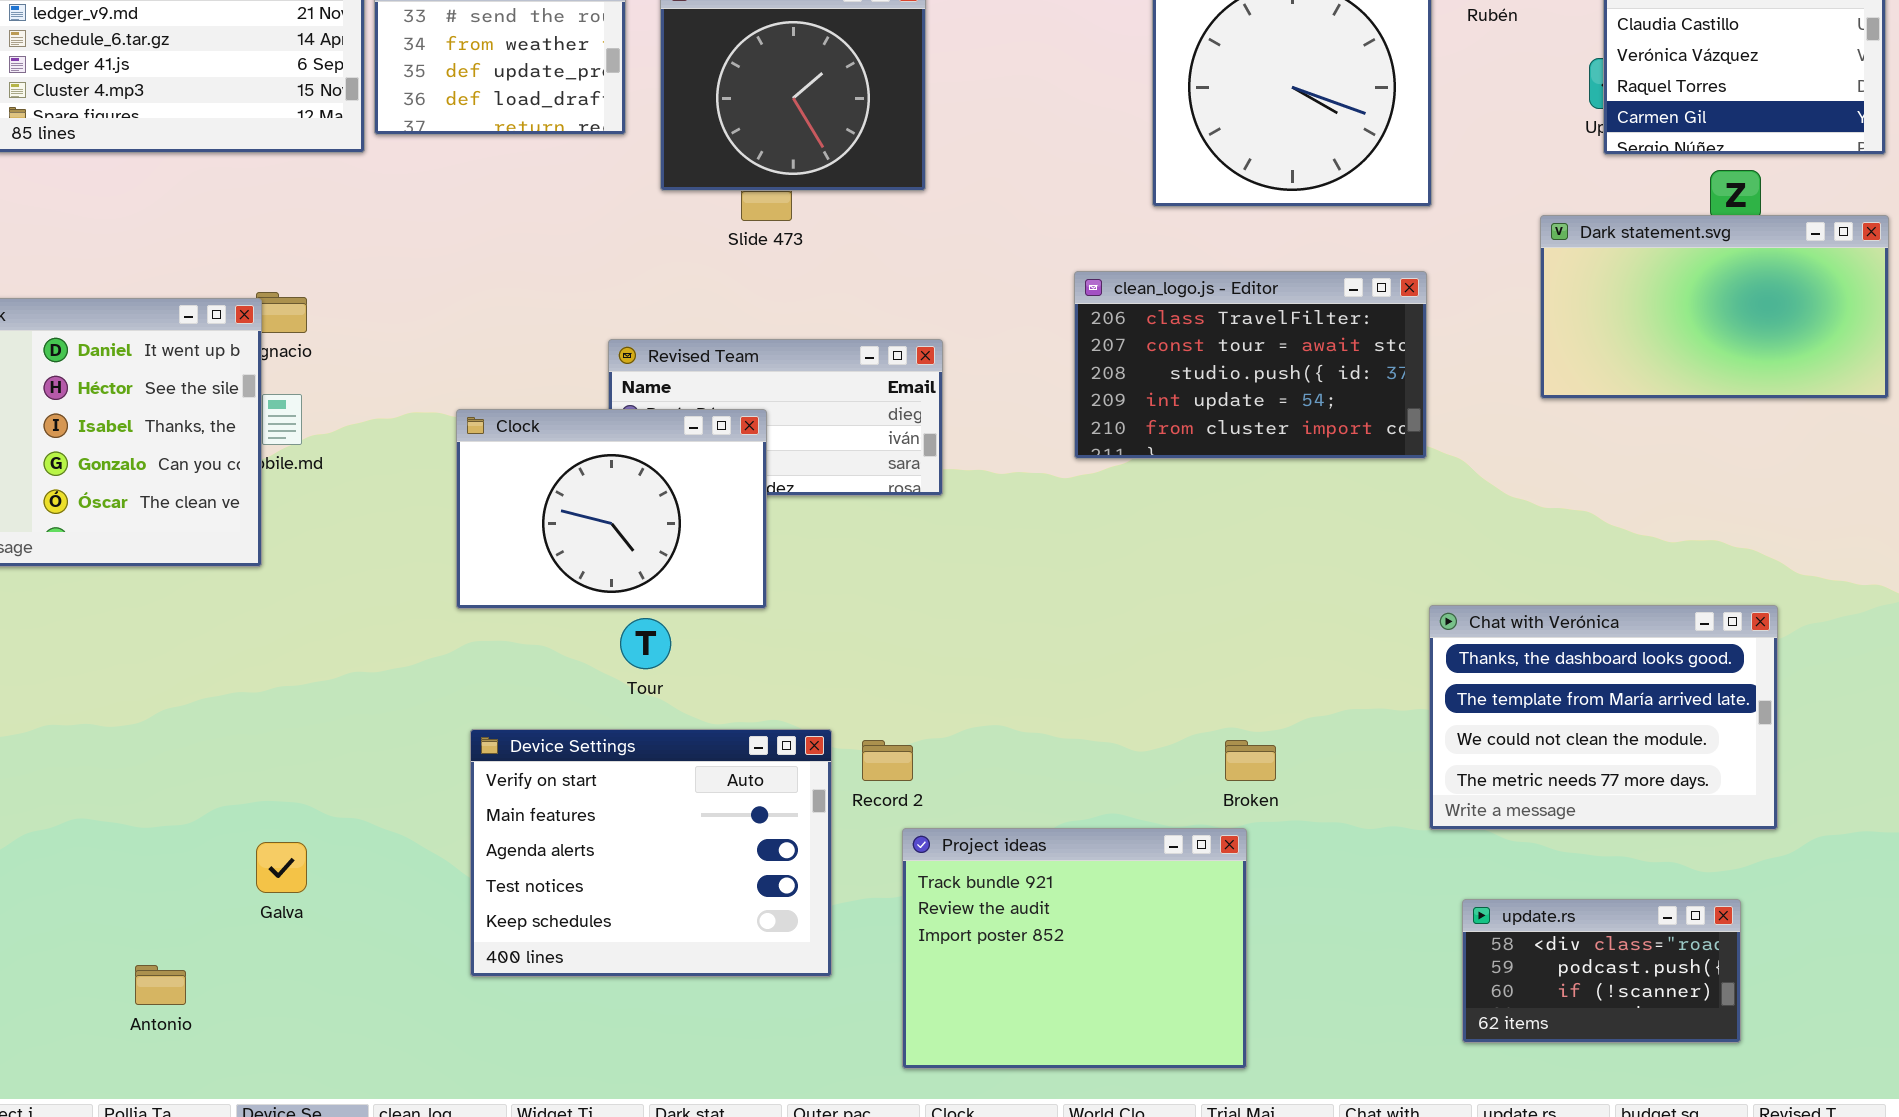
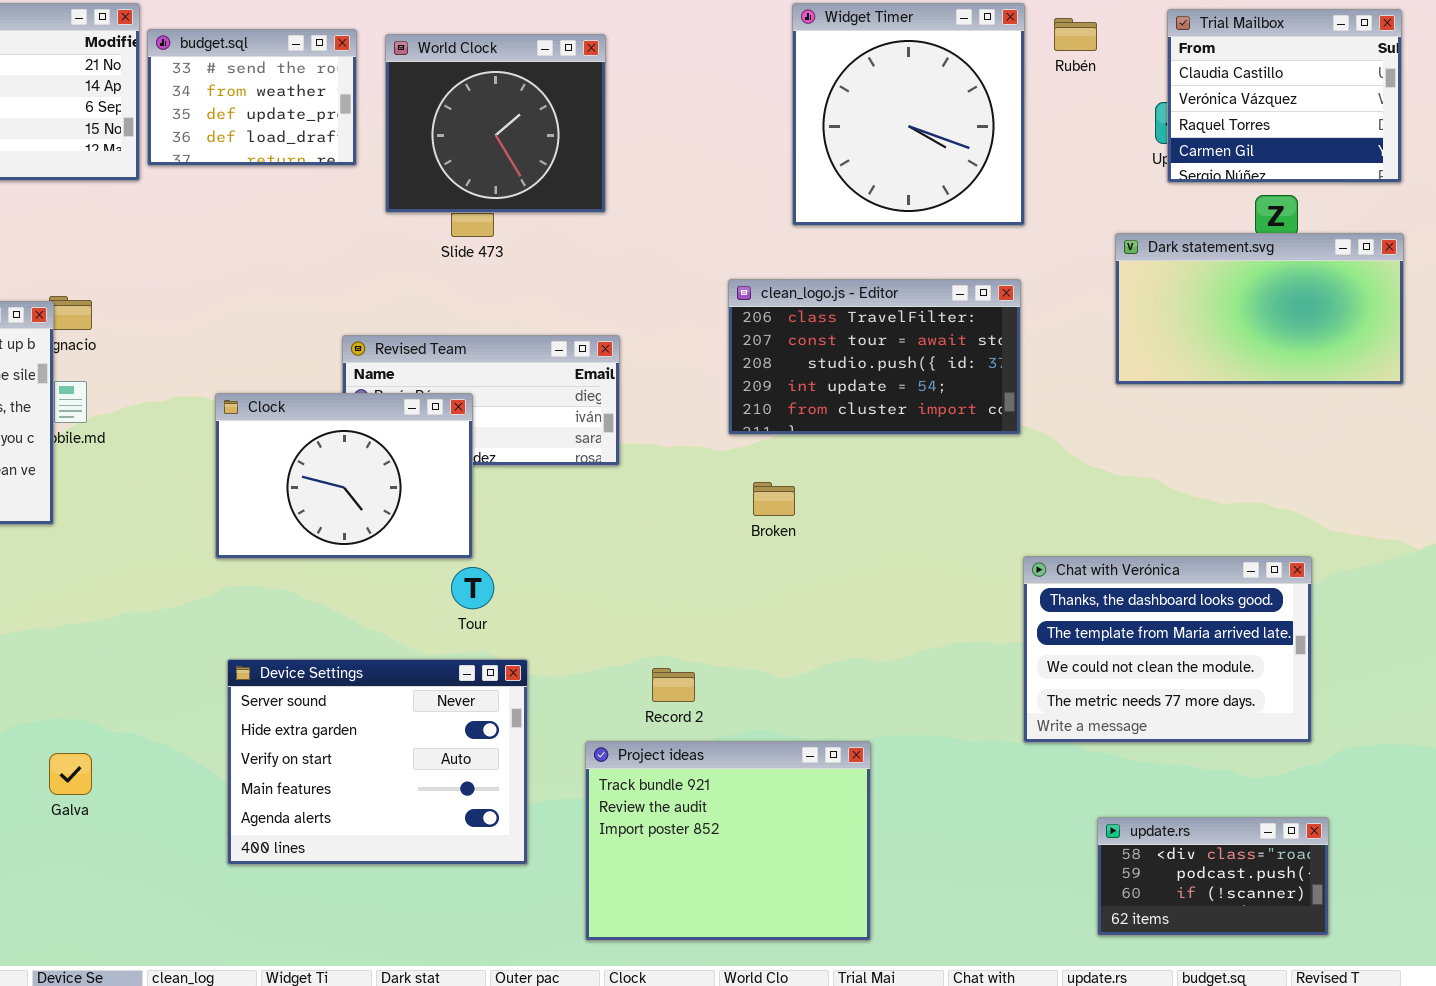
Tour: [620,618,671,669] -> [451,567,494,609], moved
Device Settings: [470,729,832,977] -> [227,659,528,865], scrolled up 2 rows
Record 2: [862,740,913,781] -> [652,668,695,702], moved
Broken: [1225,740,1276,781] -> [753,482,795,516], moved
update.rs: [1462,899,1741,1043] -> [1097,817,1329,936], moved

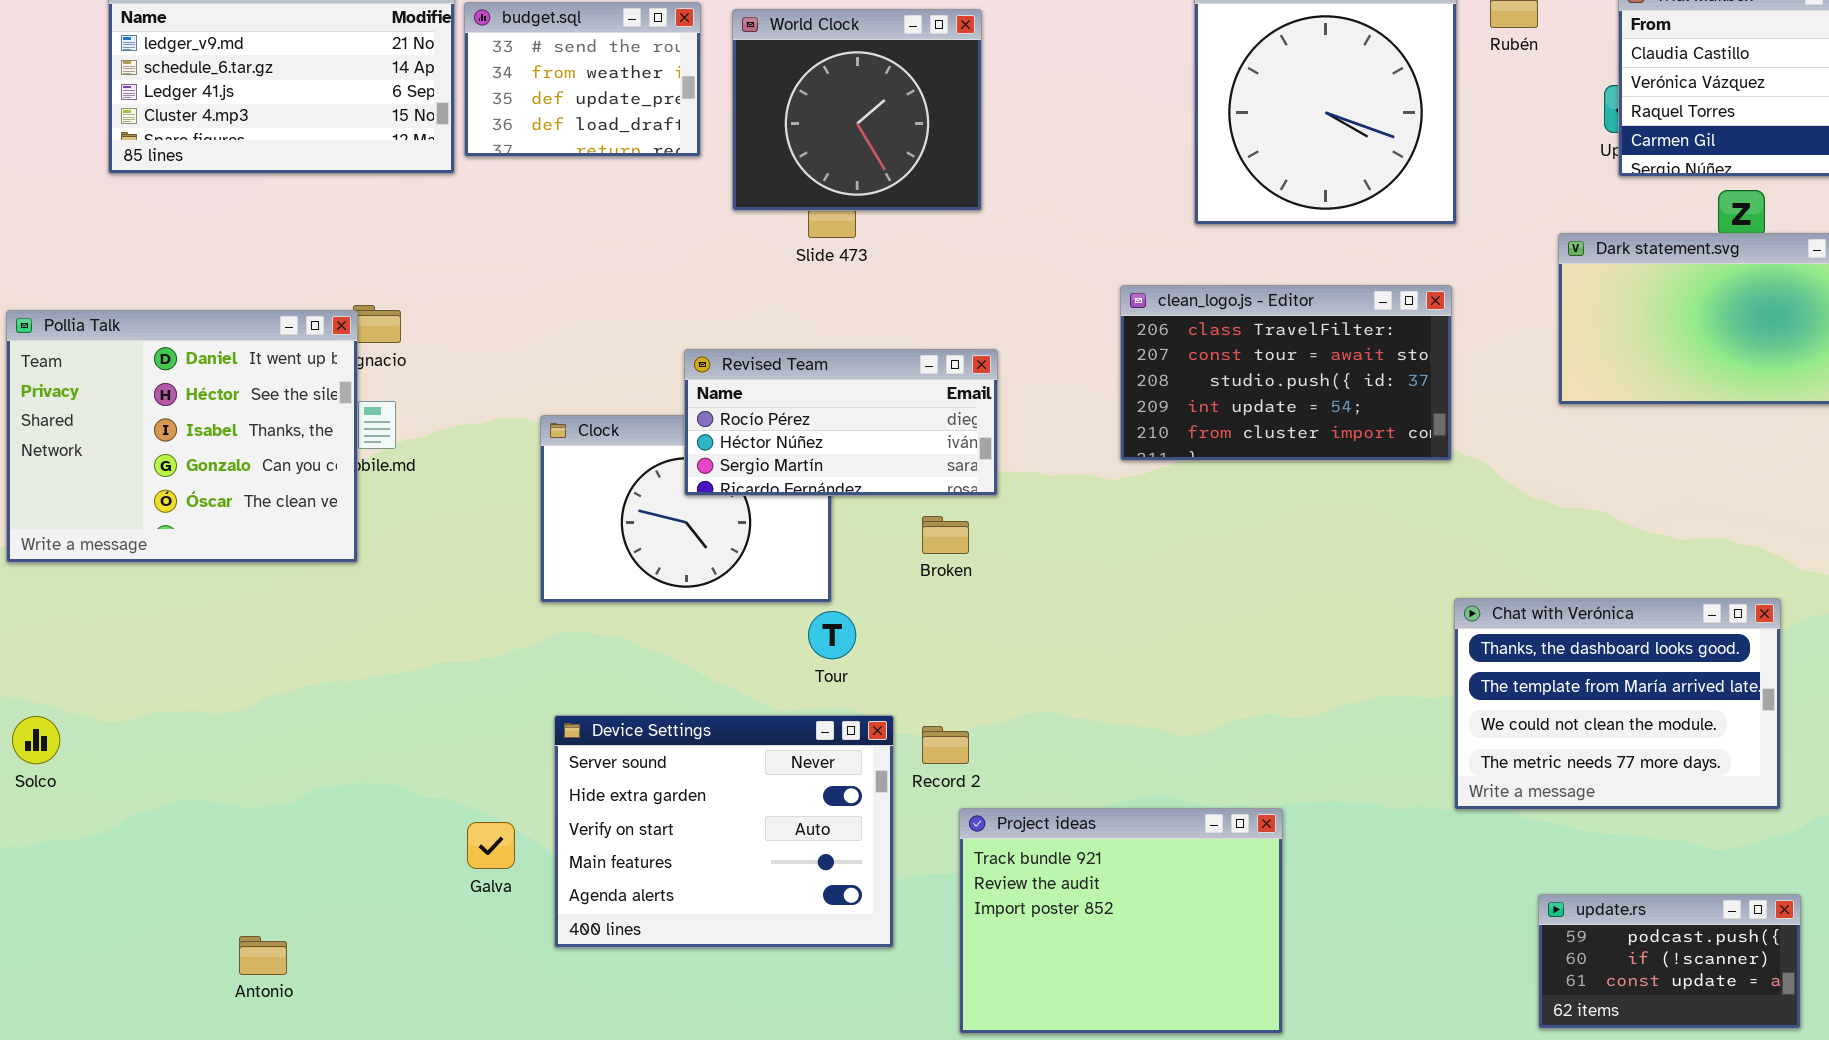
Revised Team: [342,335,620,466] -> [684,349,998,496], raised
Broken: [753,482,795,516] -> [922,516,969,554], moved
Record 2: [652,668,695,702] -> [922,726,969,764], moved
Galva: [49,753,92,795] -> [467,822,515,869], moved
update.rs: [1097,817,1329,936] -> [1538,894,1801,1029], scrolled down 1 row

